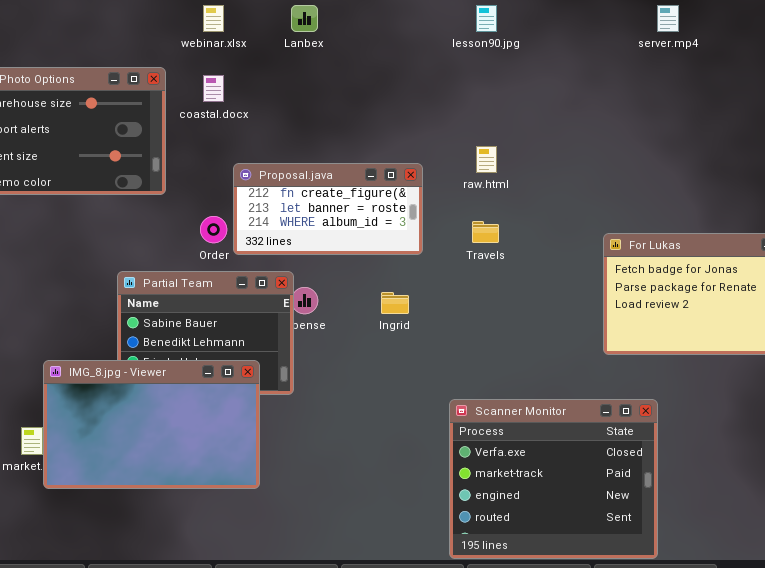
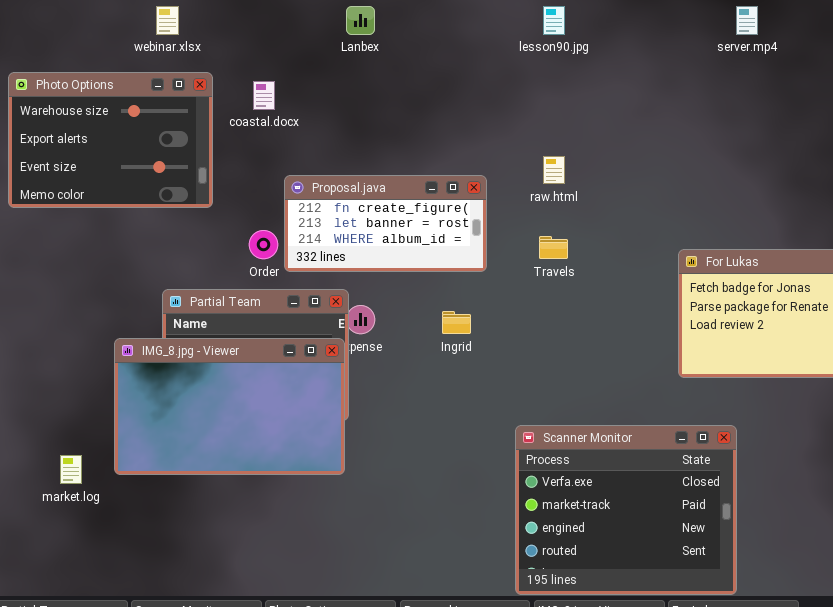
webinar.xlsx: [203,5,224,32] -> [156,6,179,35], moved
IMG_8.jpg - Viewer: [43,360,260,489] -> [114,338,345,475], moved

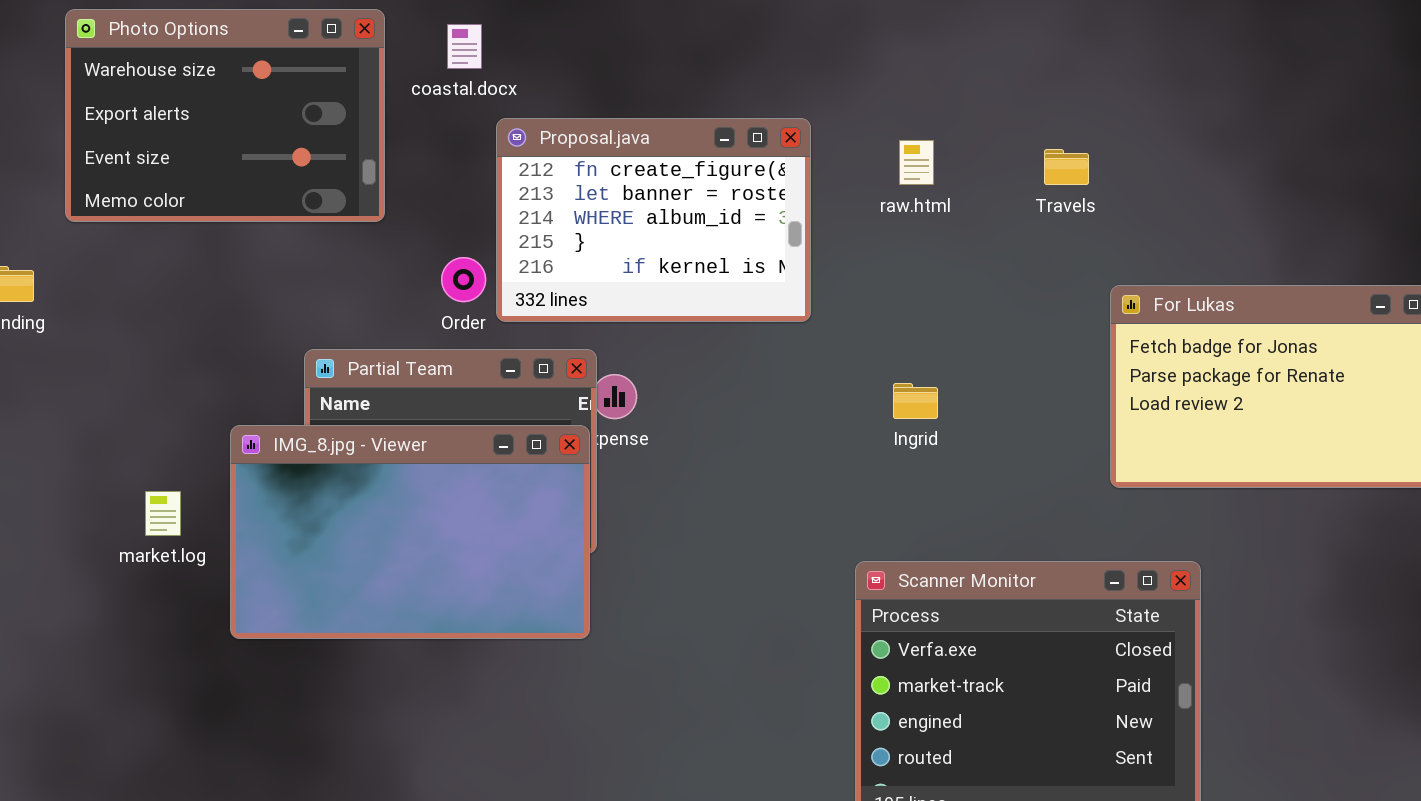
Proposal.java: [284,175,487,272] -> [496,118,811,322], resized
Travels: [539,236,568,259] -> [1044,149,1089,185], moved
Ingrid: [442,311,471,334] -> [893,383,938,419], moved
market.log: [60,455,82,484] -> [145,491,181,536], moved

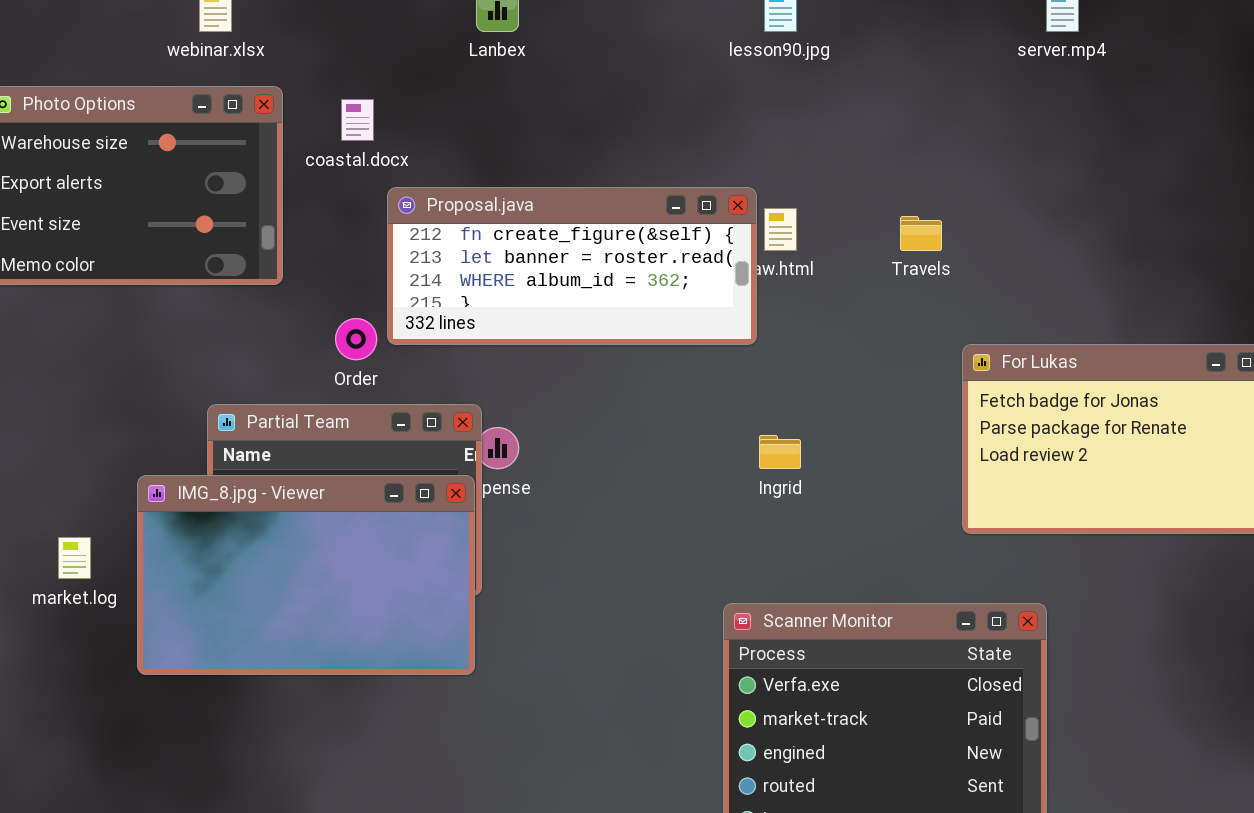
Proposal.java: [496,118,811,322] -> [387,187,757,345], resized

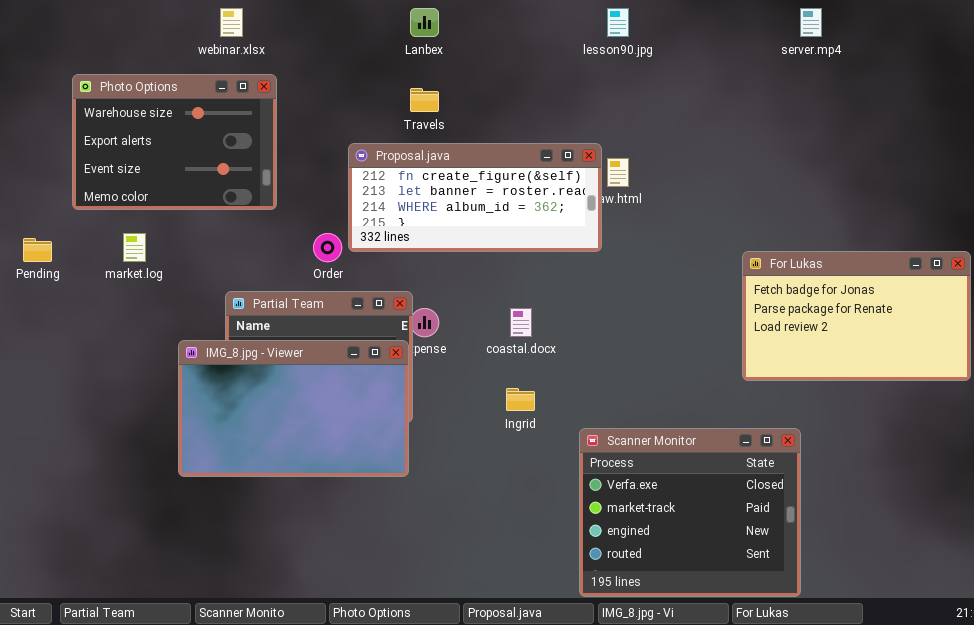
coastal.docx: [341,99,374,141] -> [510,308,532,337], moved
Travels: [900,216,942,251] -> [410,88,439,112], moved
Ingrid: [759,435,801,469] -> [506,388,535,411], moved
market.log: [58,537,91,579] -> [123,233,146,262], moved

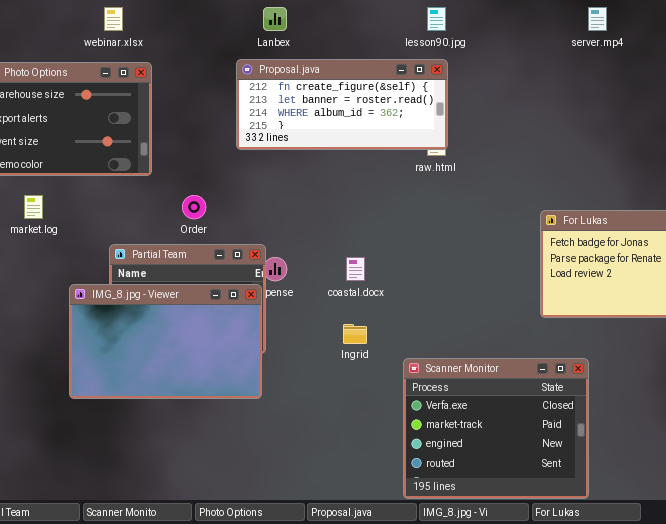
Proposal.java: [348,143,602,252] -> [236,59,448,150], moved

